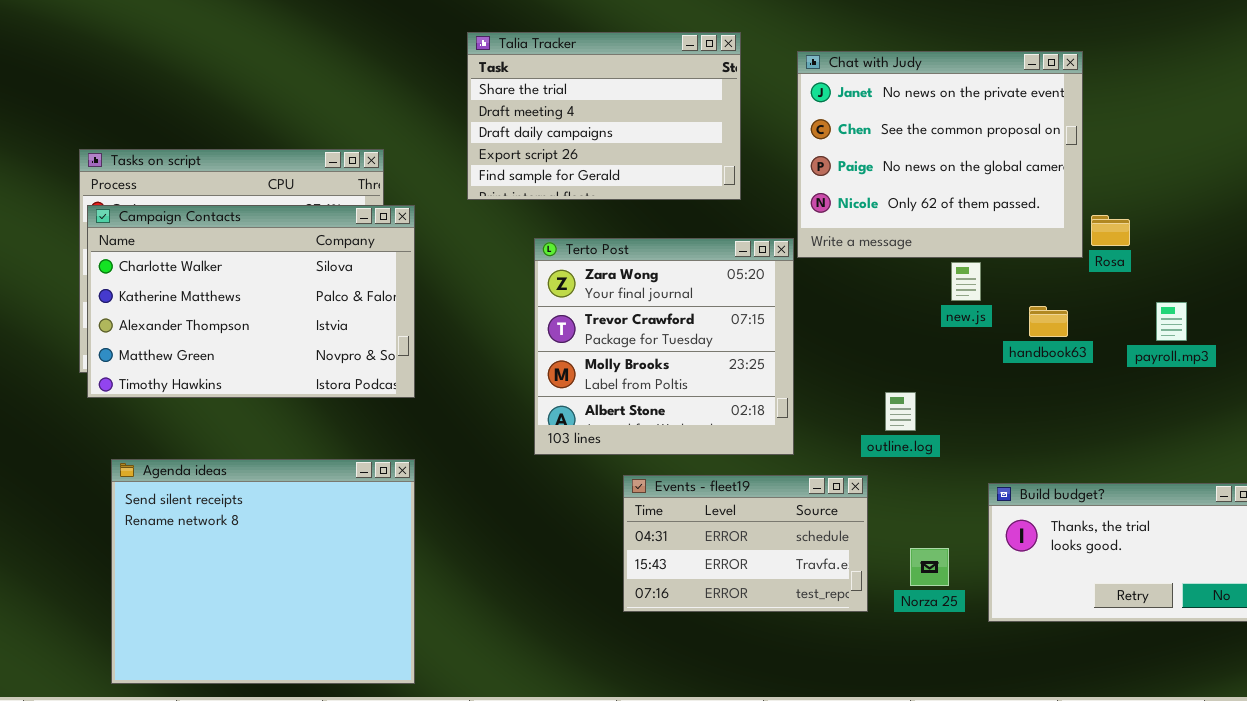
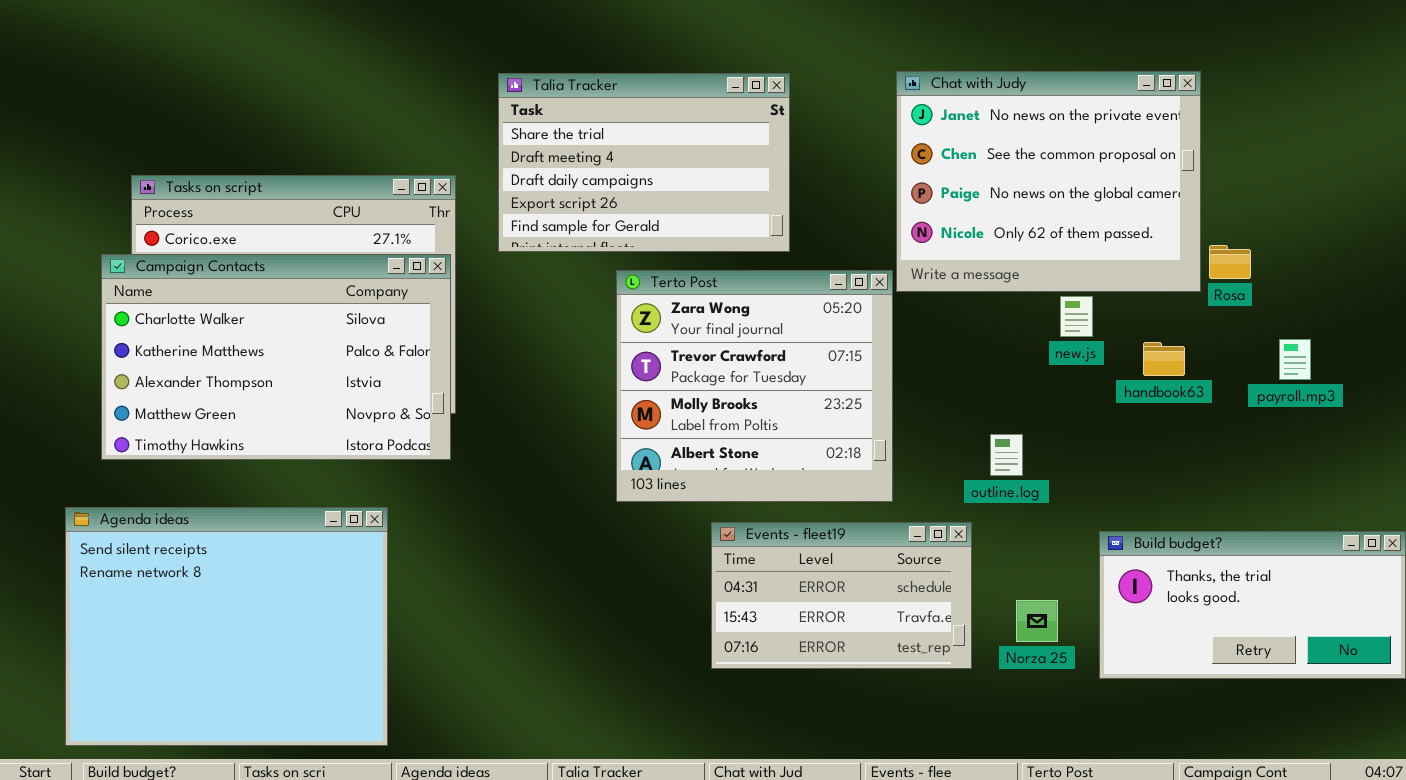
Talia Tracker: [467,32,741,200] -> [498,73,790,252], moved
Campaign Contacts: [87,205,415,398] -> [101,254,451,460], moved
Agenda ideas: [111,459,415,684] -> [65,507,388,746], moved

